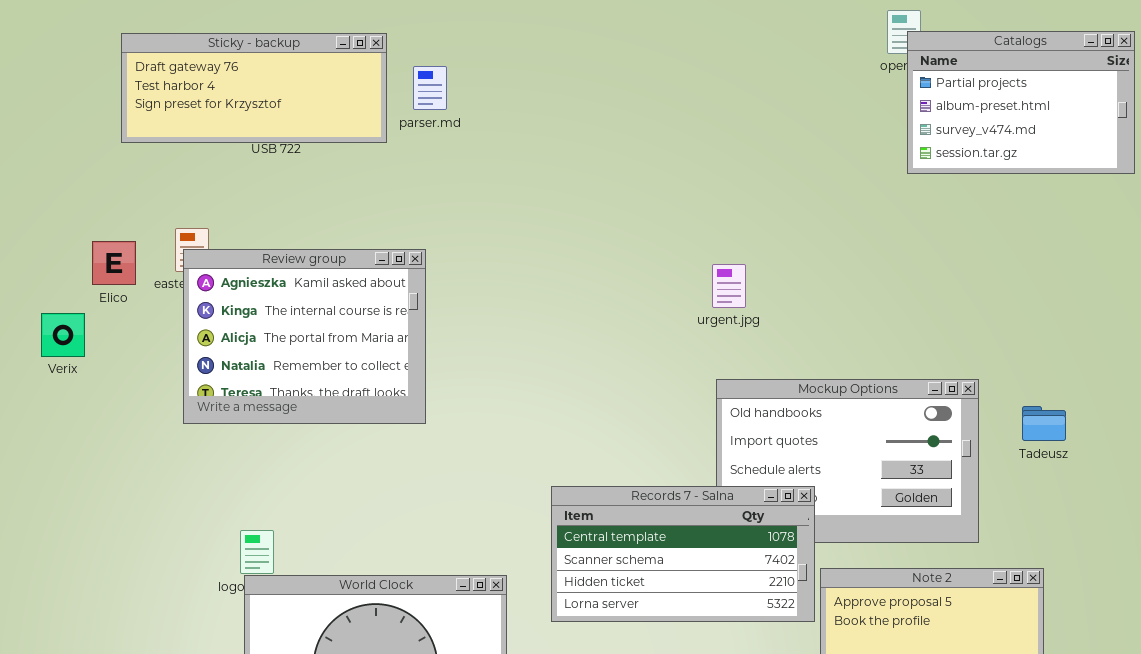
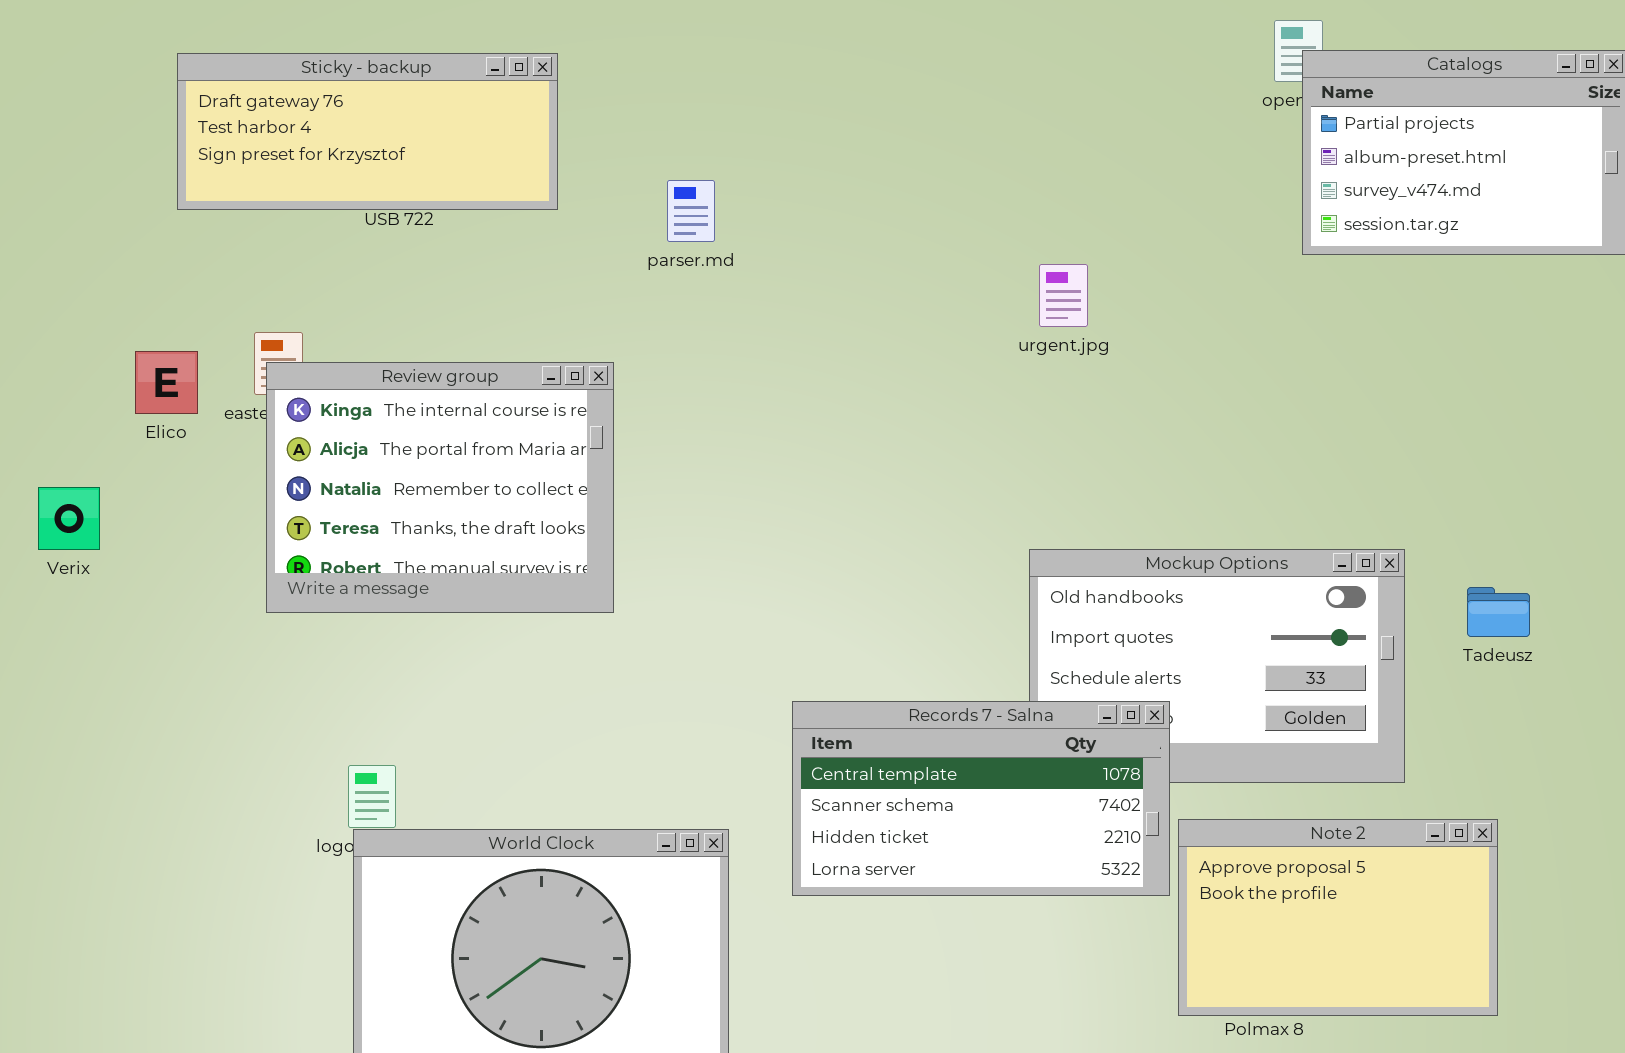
parser.md: [413,66,447,110] -> [667,180,715,242], moved
Review group: [183,249,426,424] -> [266,362,614,613], scrolled down 1 row
urgent.jpg: [712,264,746,308] -> [1039,264,1088,327], moved
Verix: [41,313,85,357] -> [38,487,100,550], moved

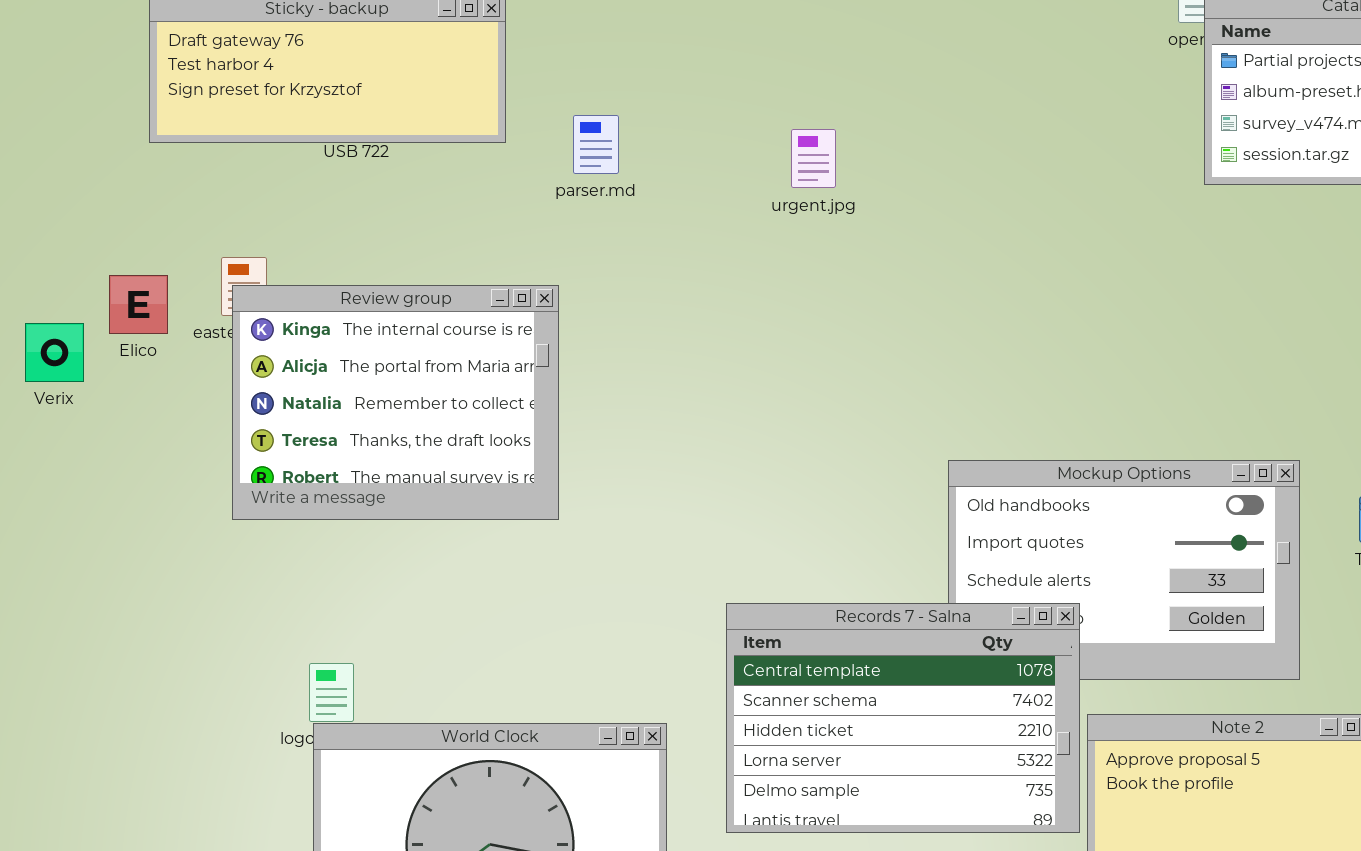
parser.md: [667,180,715,242] -> [573,115,619,174], moved
urgent.jpg: [1039,264,1088,327] -> [791,129,836,188], moved
Verix: [38,487,100,550] -> [25,323,84,382], moved
Records 7 - Salna: [792,701,1170,896] -> [726,603,1080,833], resized

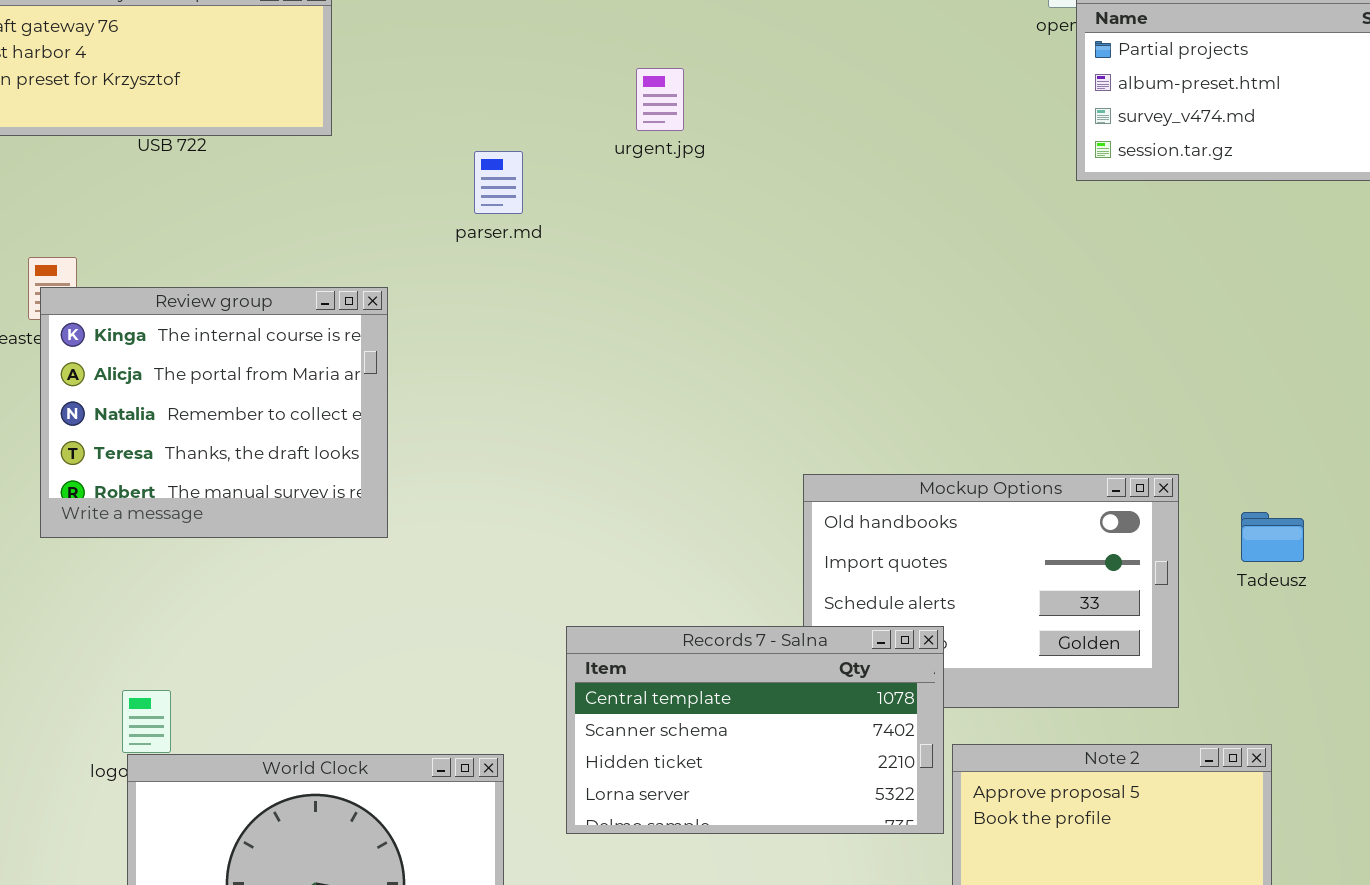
parser.md: [573,115,619,174] -> [474,151,523,214], moved
urgent.jpg: [791,129,836,188] -> [636,68,684,131], moved
Records 7 - Salna: [726,603,1080,833] -> [566,626,944,834], resized

